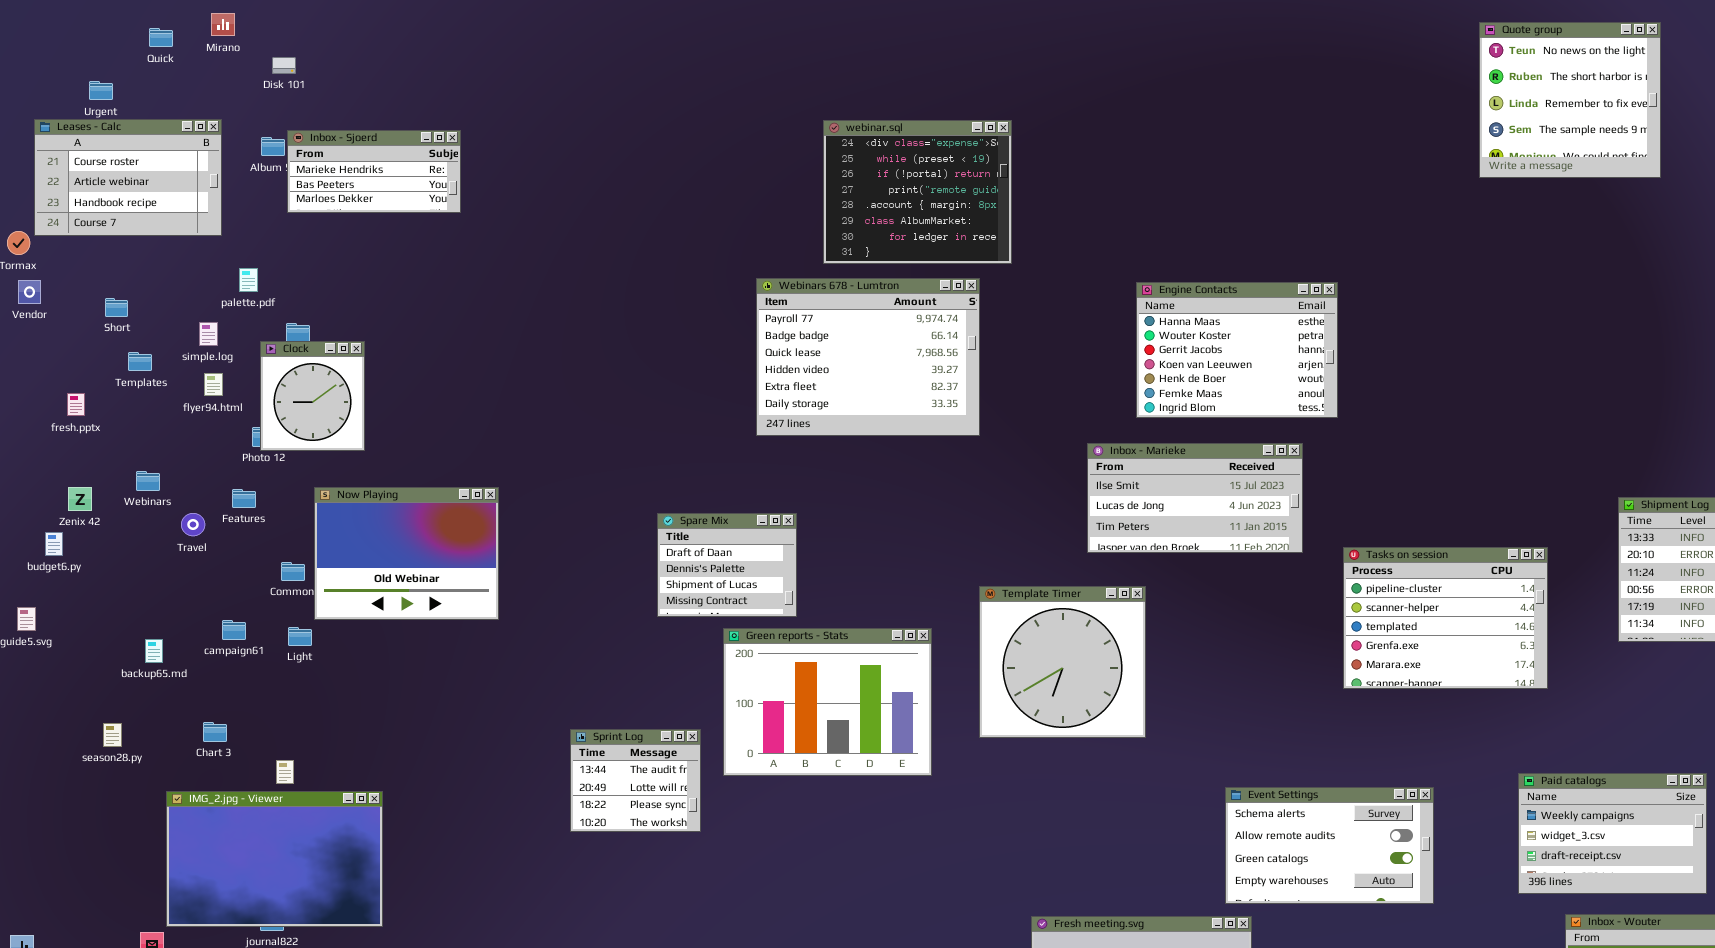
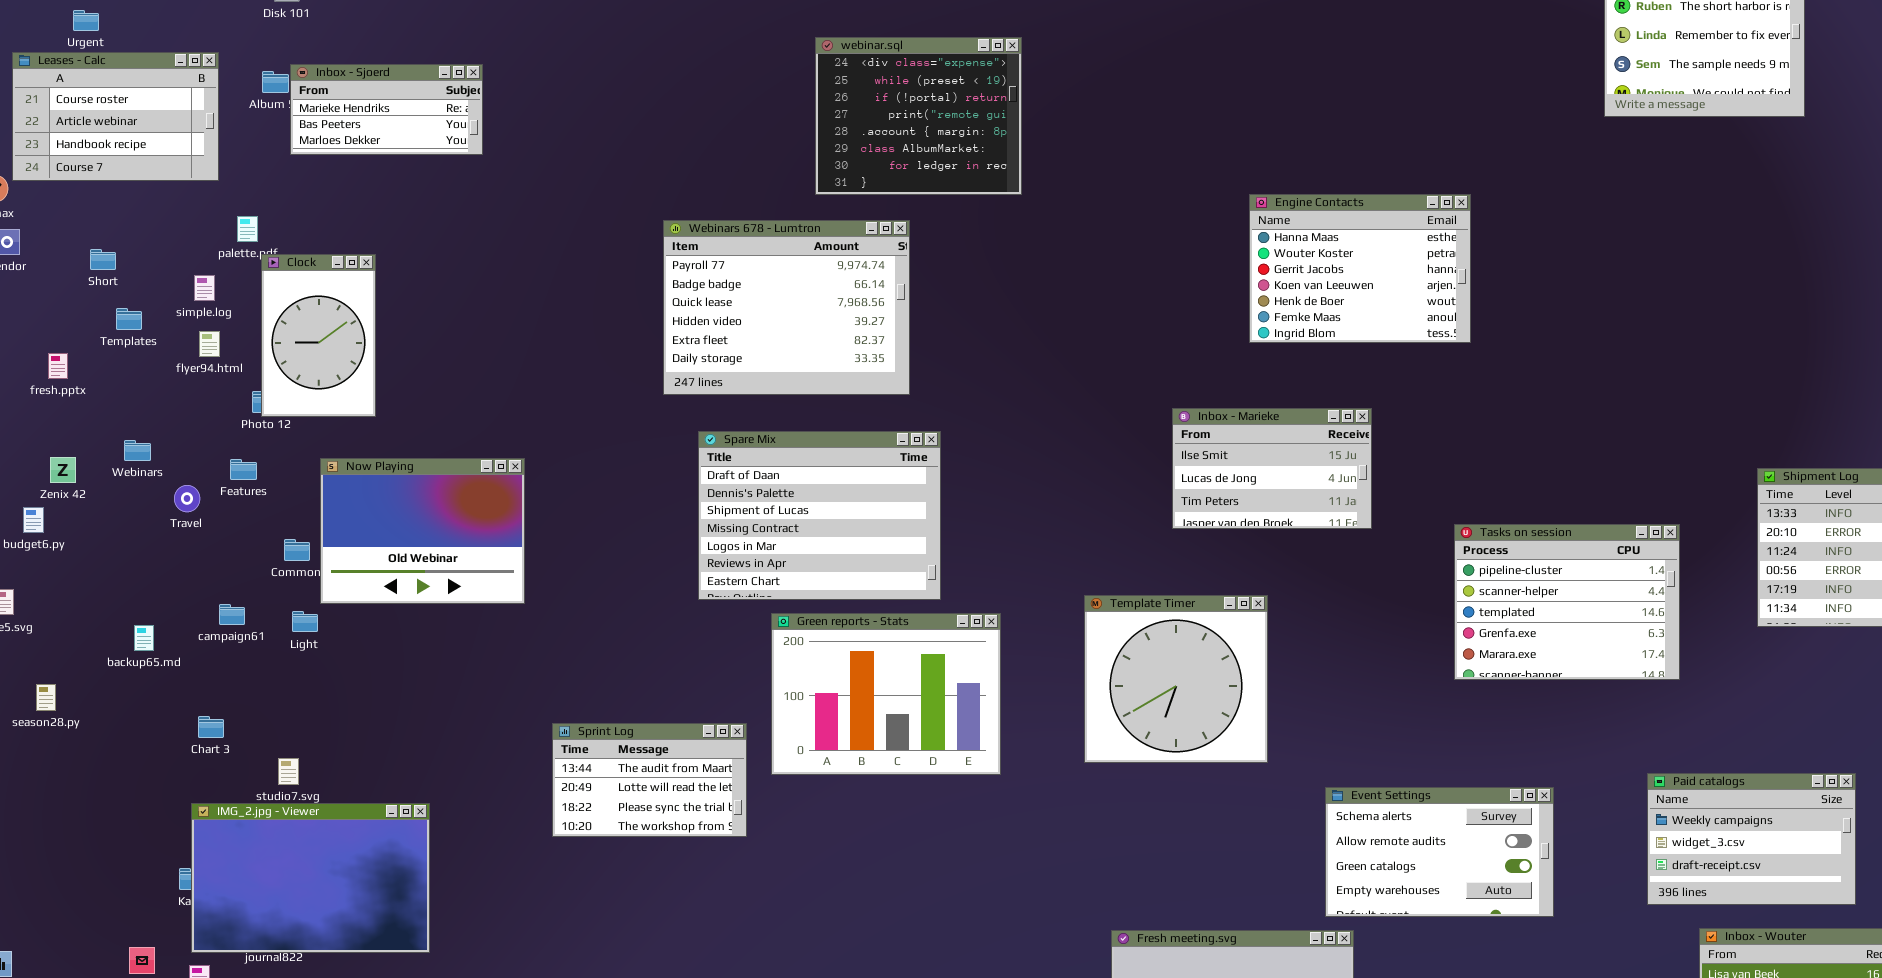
webinar.sql: [823,120,1012,264] -> [815,37,1022,195], moved
Webinars 678 - Lumtron: [756,278,980,436] -> [663,220,910,395], moved
Engine Contacts: [1136,282,1338,418] -> [1249,194,1471,343], moved
Clock: [260,341,365,451] -> [261,254,376,417], resized
Inbox - Marieke: [1087,443,1303,553] -> [1172,408,1372,529], resized
Spare Mix: [657,513,797,617] -> [698,431,941,600], resized
Template Timer: [979,586,1146,738] -> [1084,595,1268,763], moved
season28.py: [103,723,122,747] -> [36,684,56,711], moved
Sprint Log: [570,729,701,832] -> [552,723,747,837], resized
IMG_2.jpg - Viewer: [166,791,383,927] -> [191,803,430,953], moved

